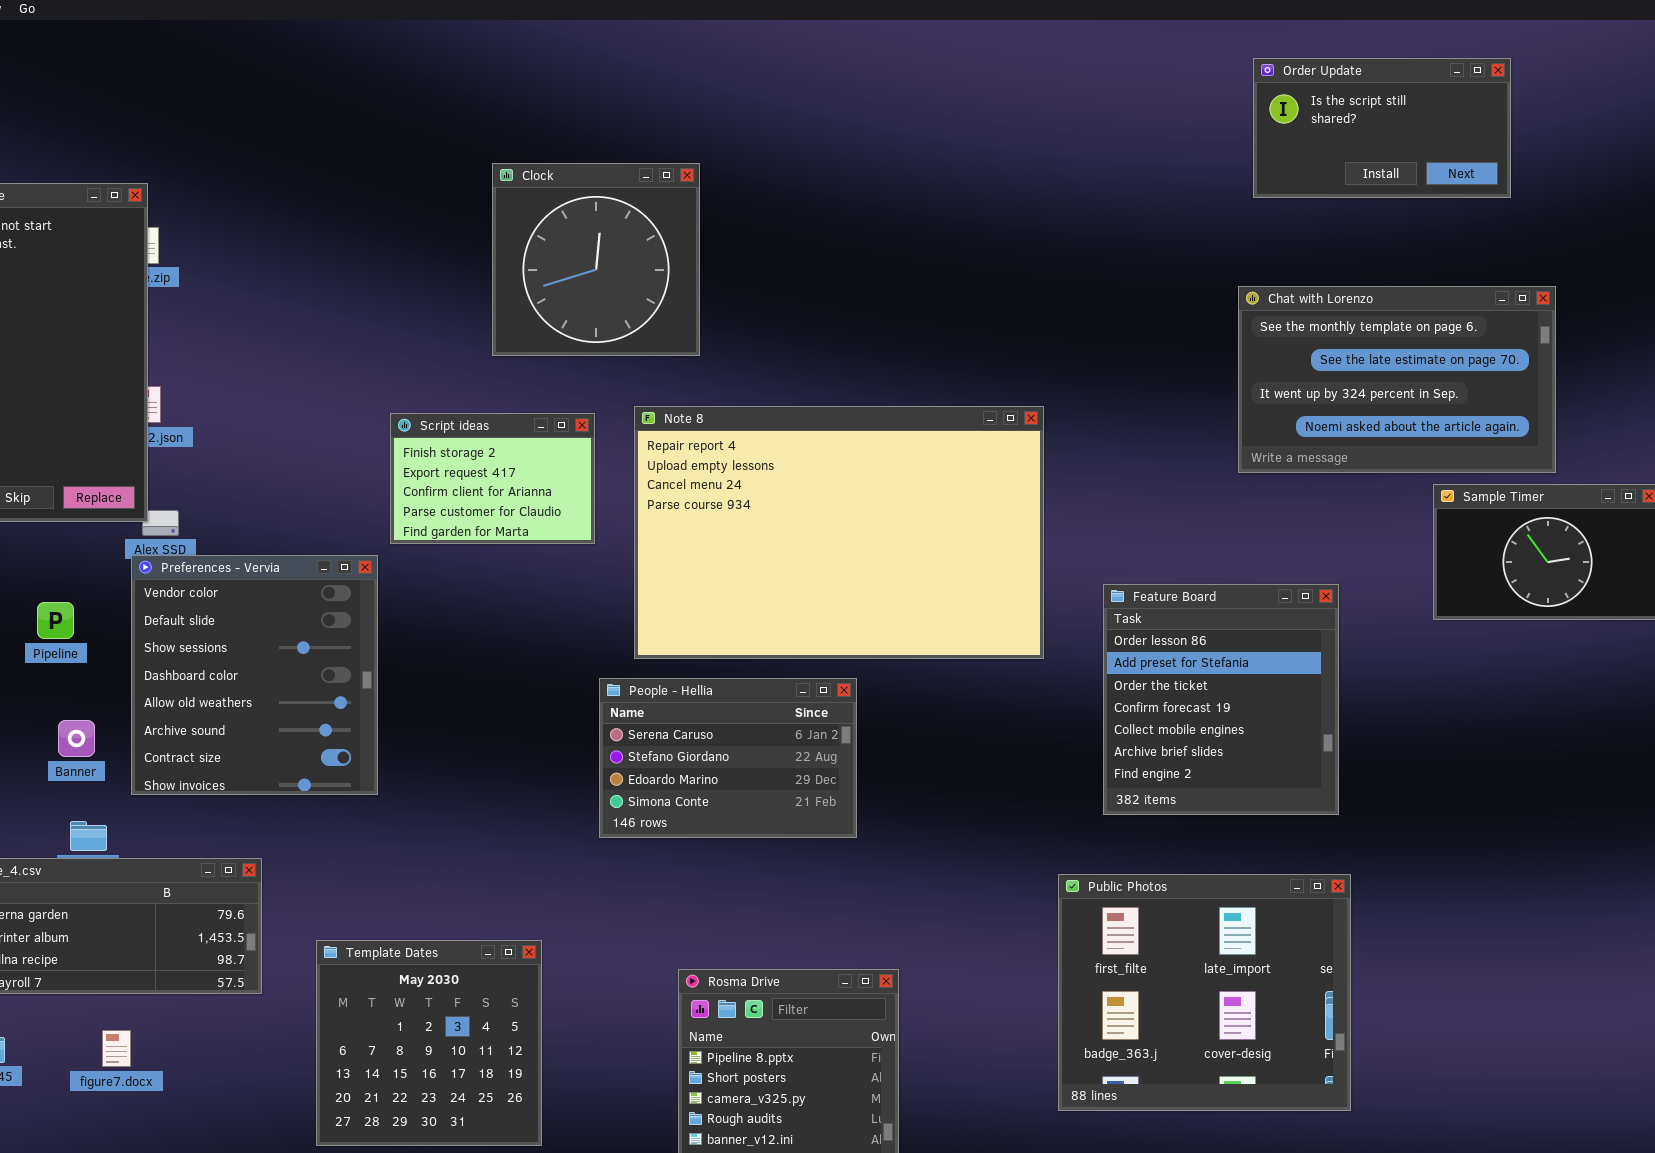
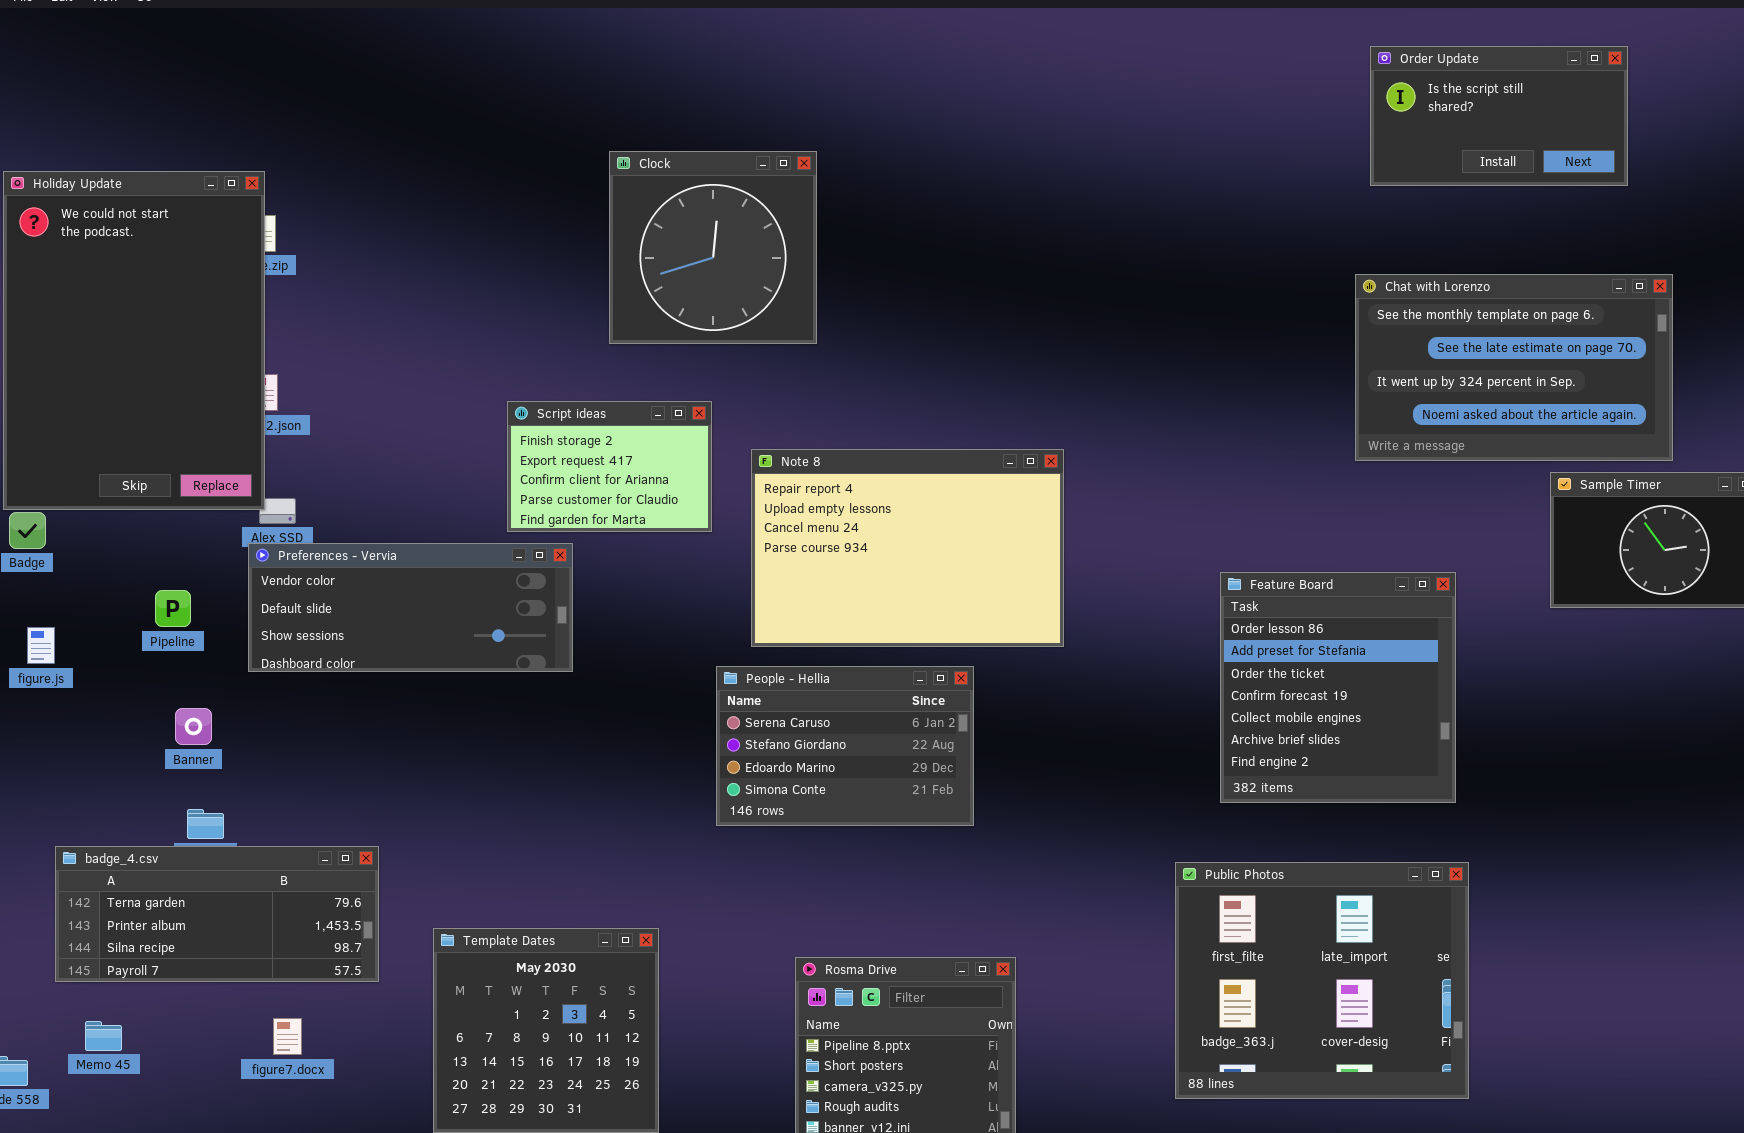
Note 8: [634,406,1044,659] -> [751,449,1064,647], resized
Preferences - Vervia: [131,555,378,795] -> [248,543,573,672], resized
figure7.docx: [102,1030,131,1067] -> [273,1018,302,1055], moved

